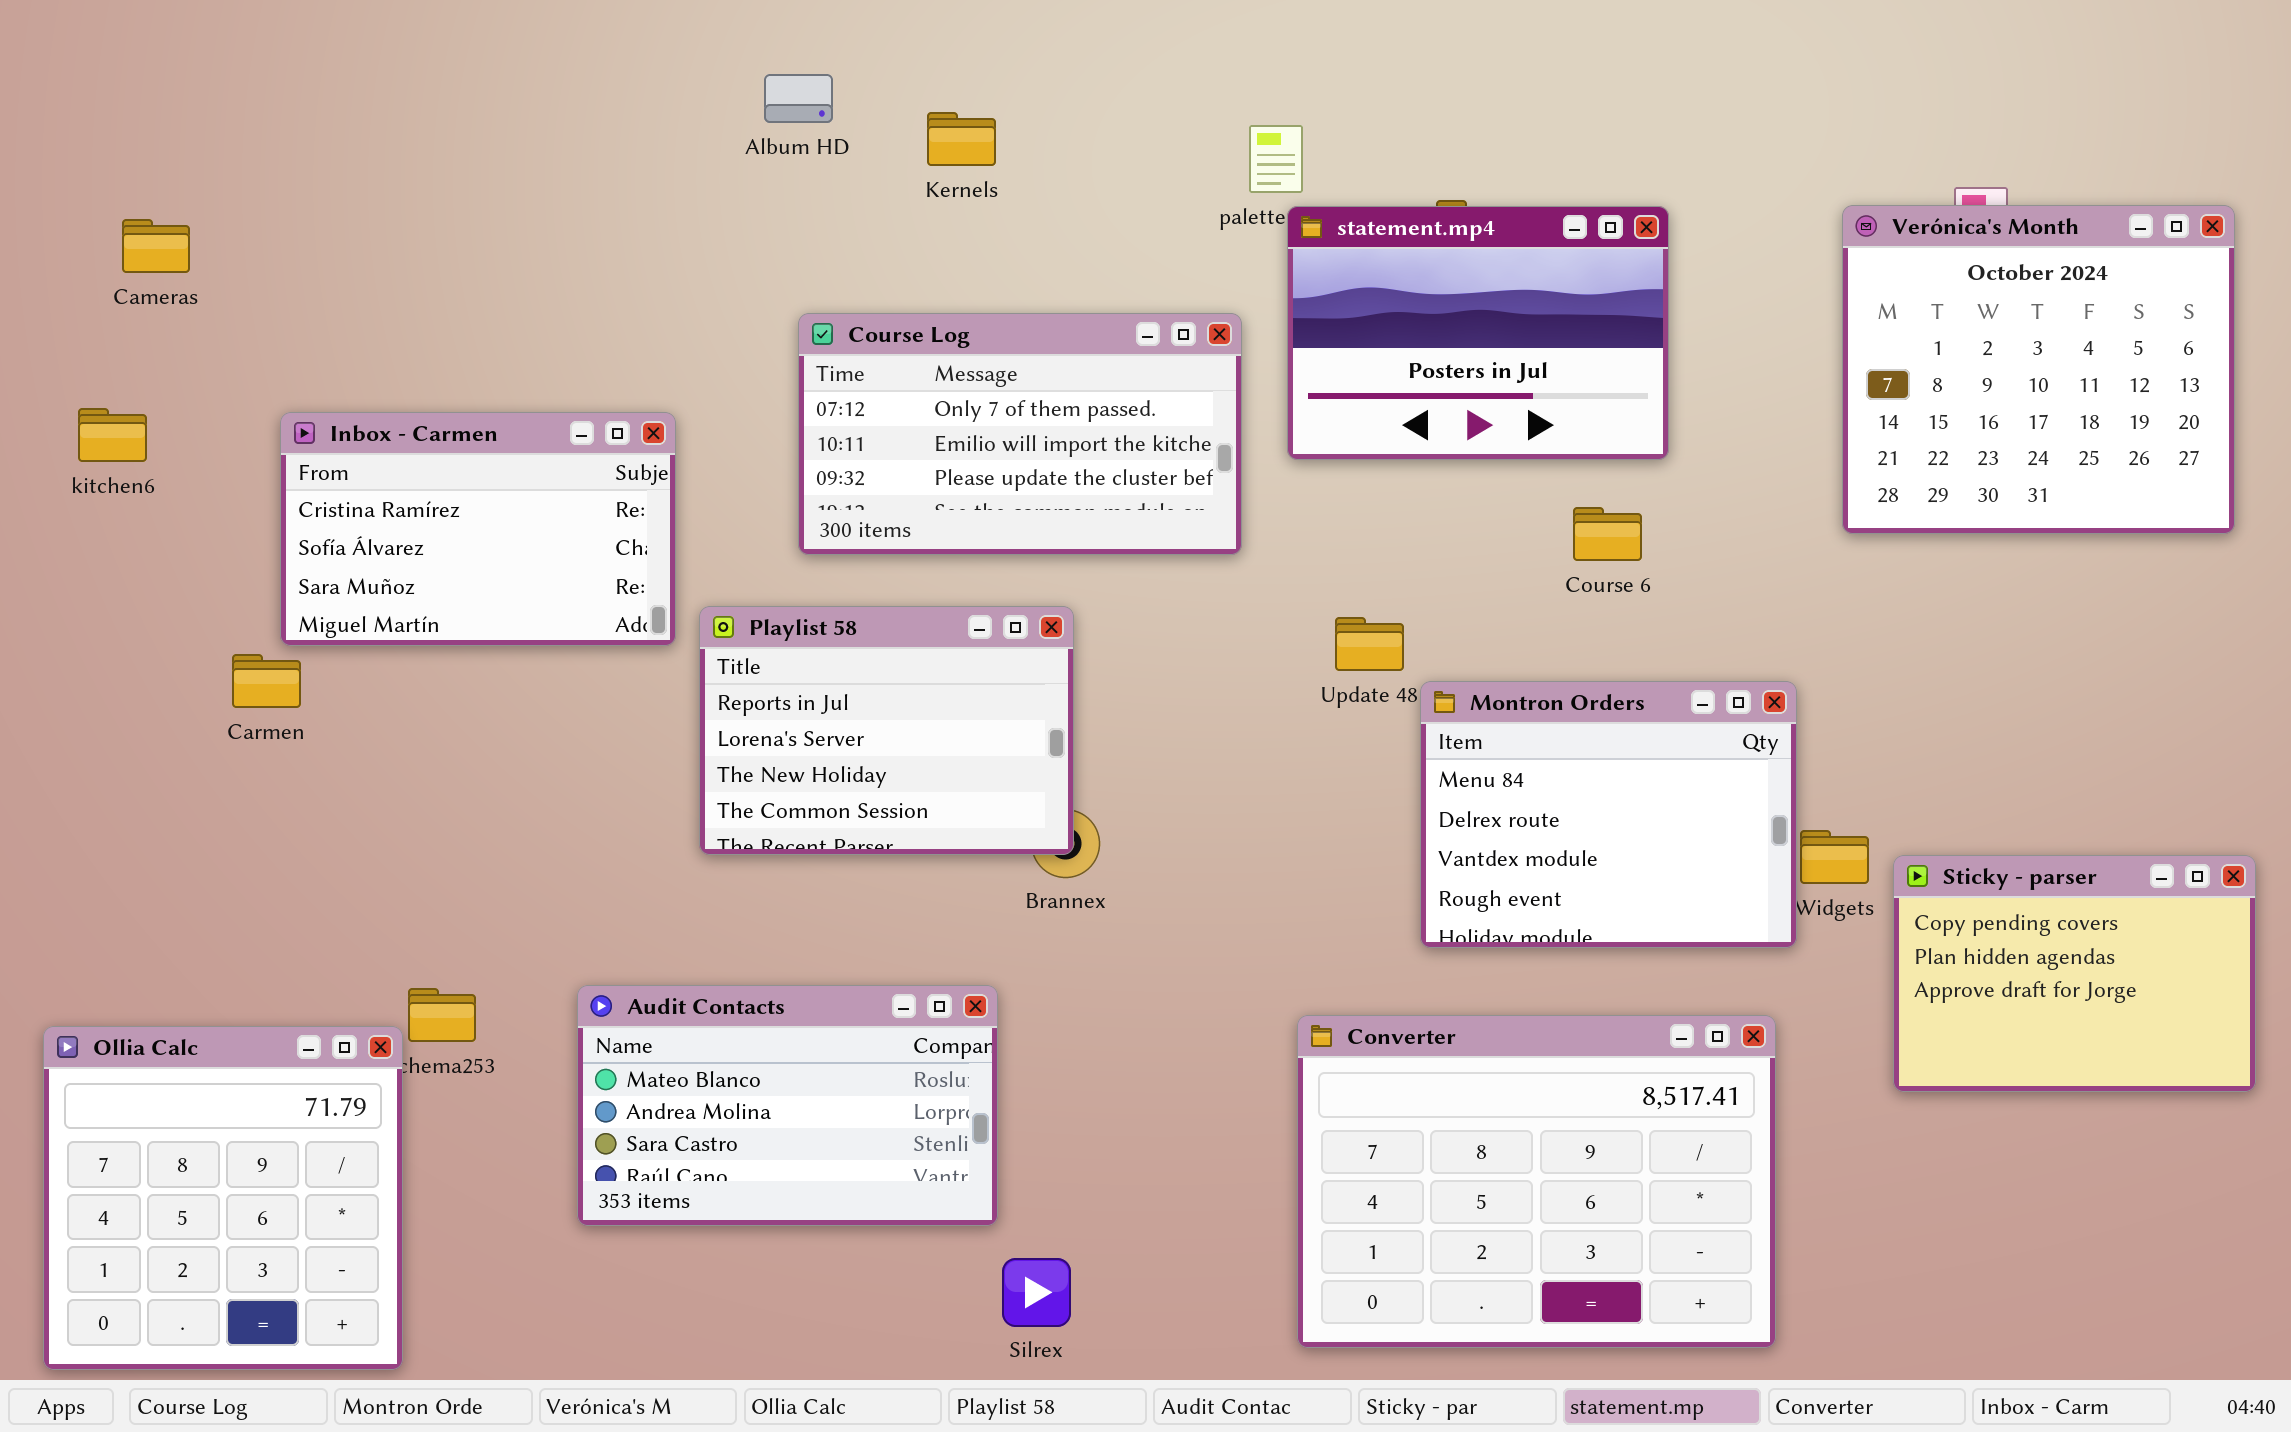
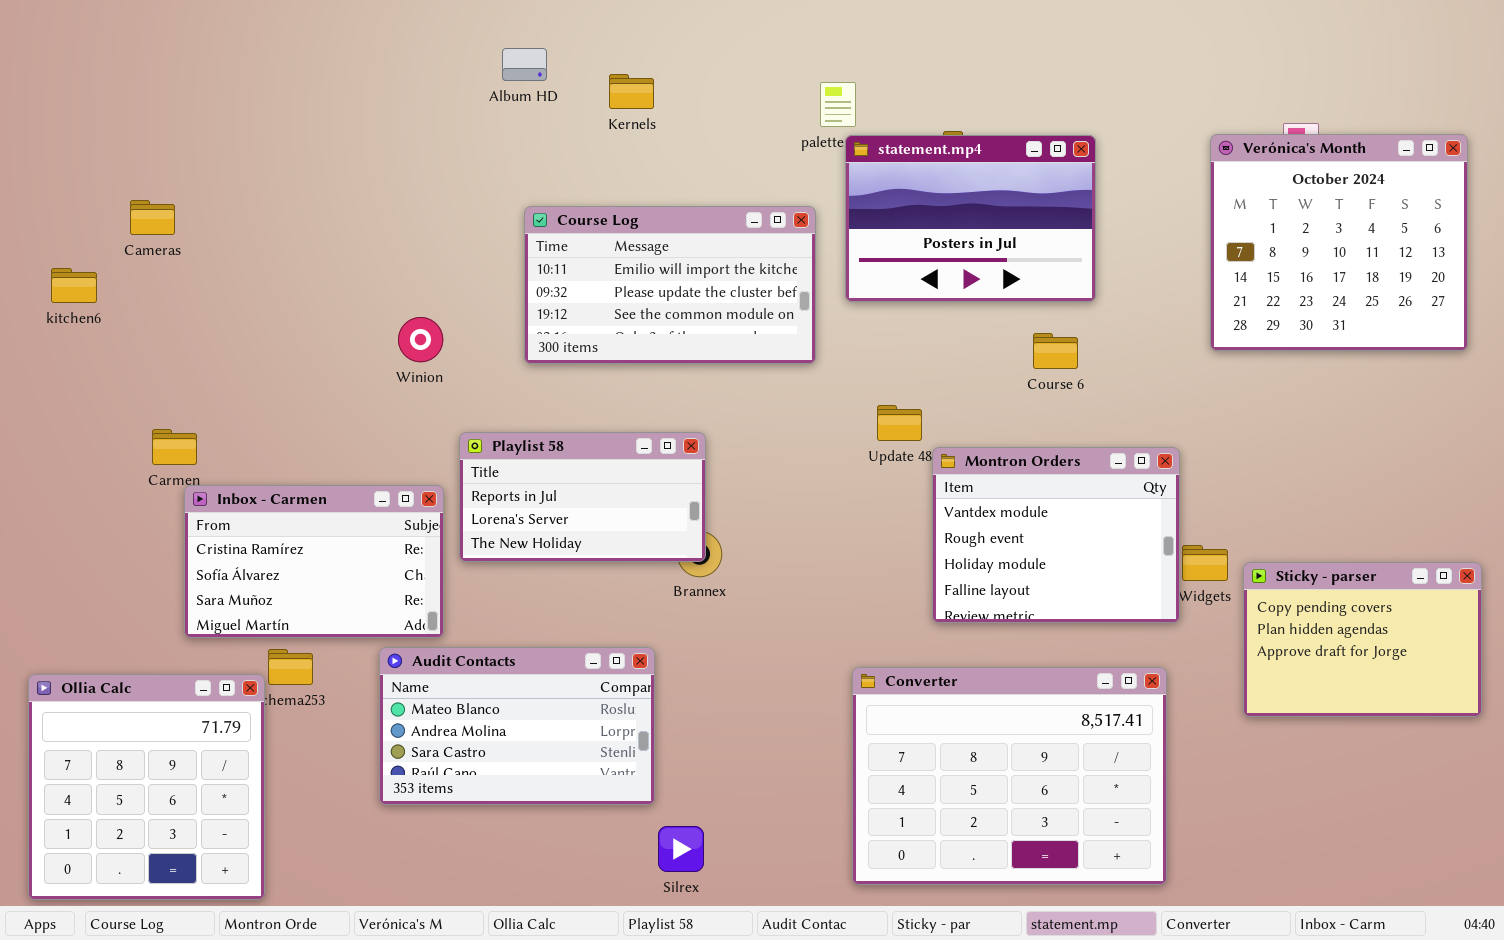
Cameras: [122,219,190,273] -> [130,200,175,235], moved
Course Log: [798,313,1242,555] -> [524,206,816,364], scrolled down 1 row
Inbox - Carmen: [280,412,676,646] -> [184,485,444,638], moved
Playlist 58: [699,606,1074,855] -> [459,432,706,562], resized
Montron Orders: [1420,681,1797,948] -> [932,447,1180,623], scrolled down 2 rows

